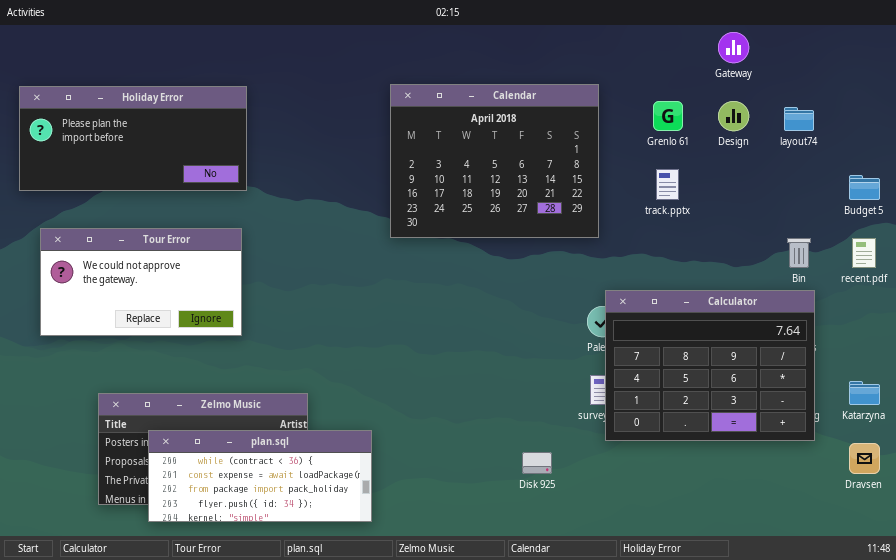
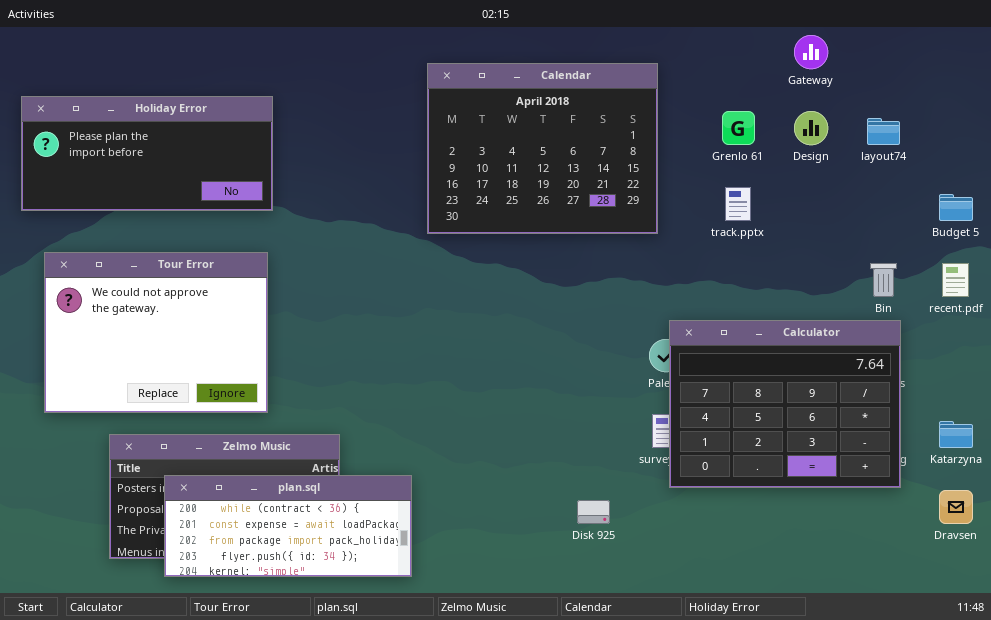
Calendar: [390,84,599,238] -> [427,63,658,234], moved
Tour Error: [40,228,242,336] -> [44,252,268,413], resized

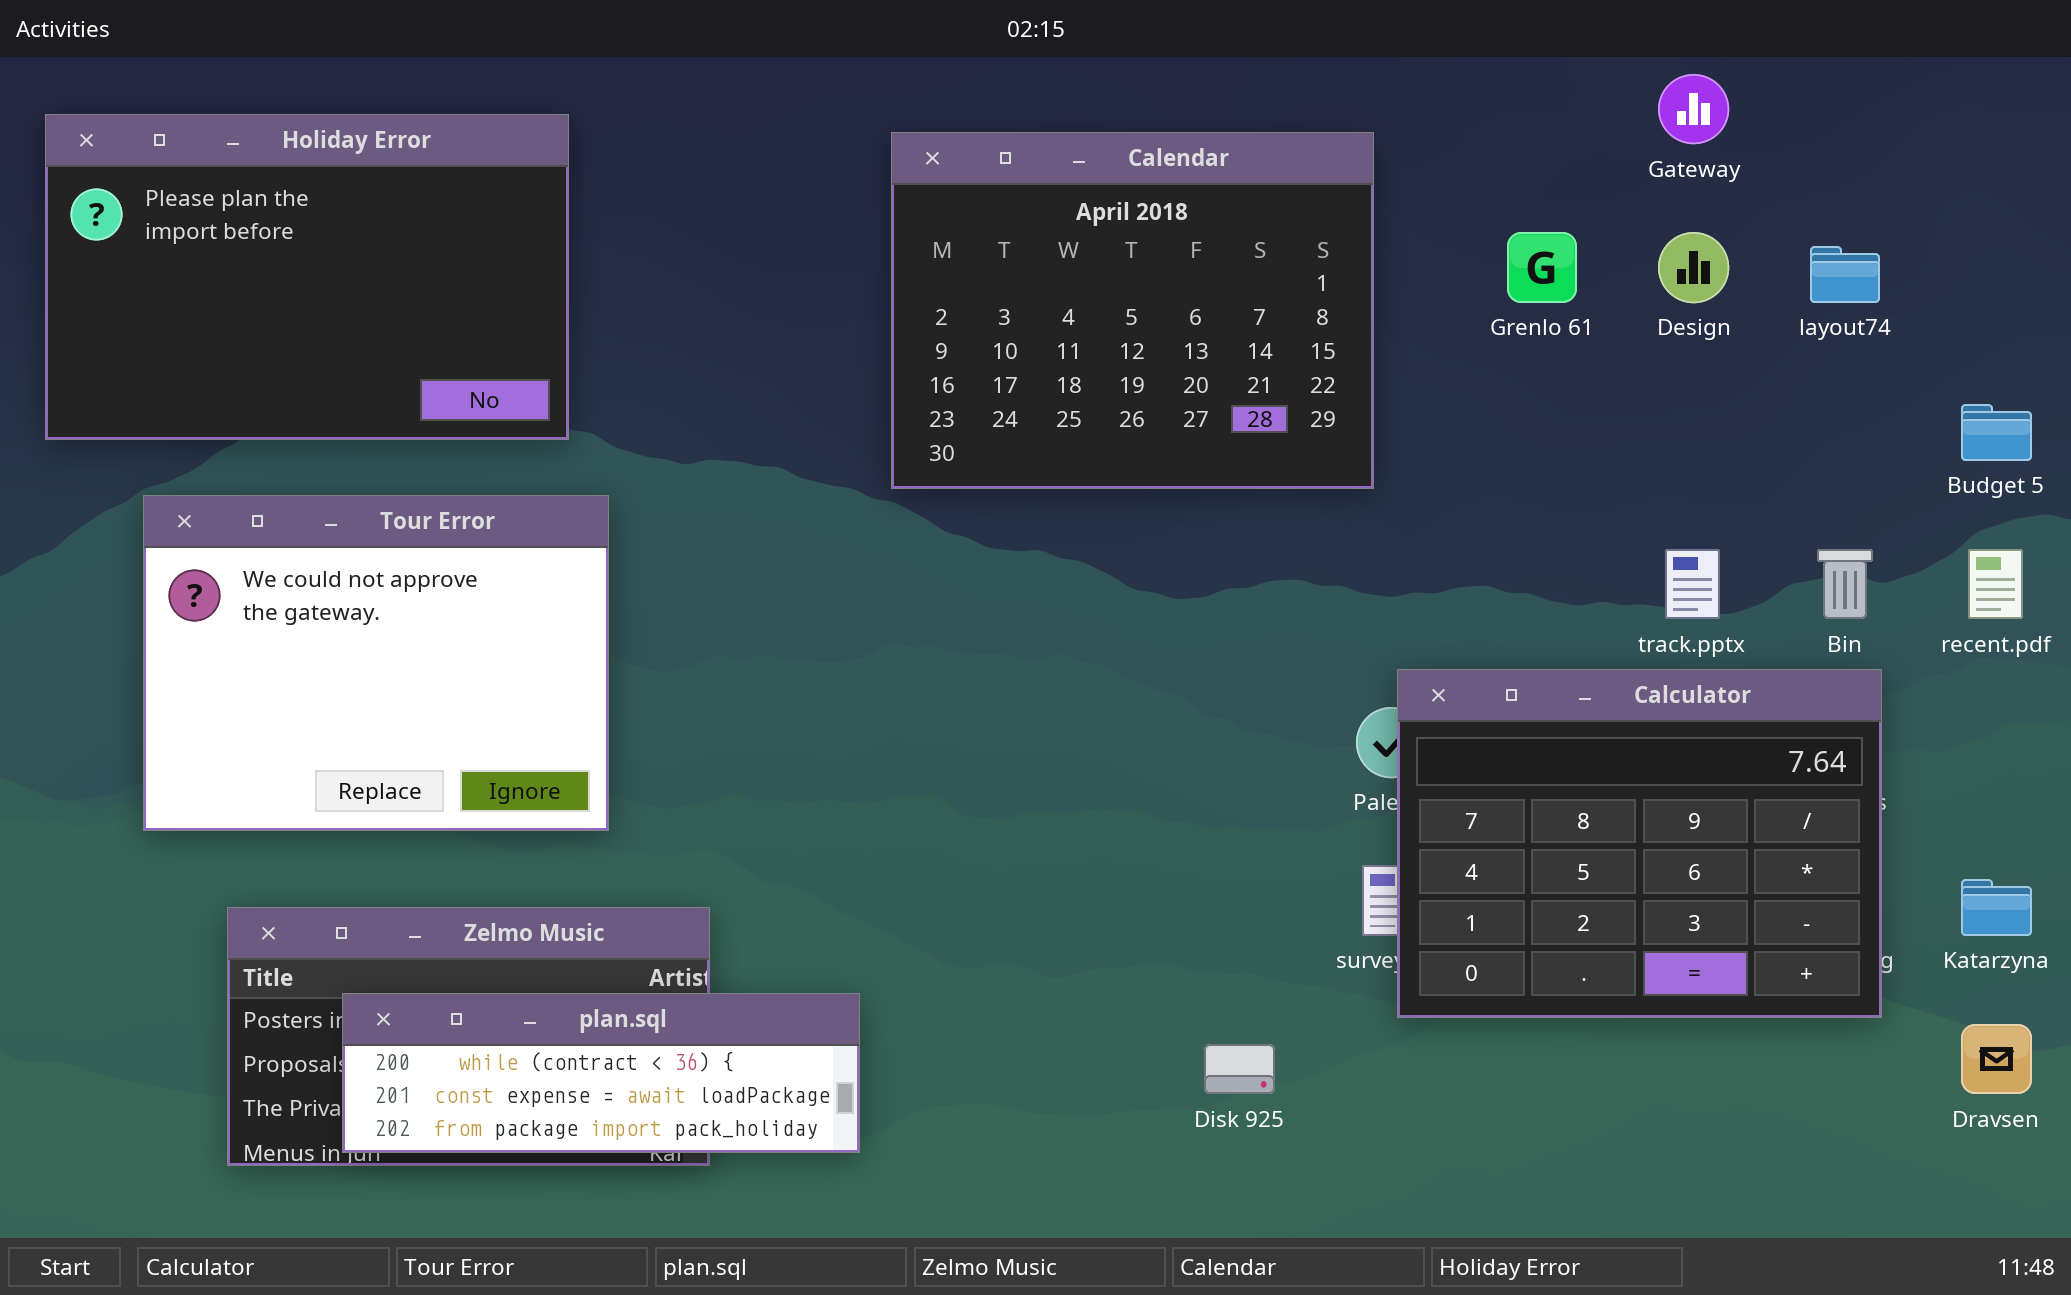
Holiday Error: [21,96,273,211] -> [45,114,569,440], resized
track.pptx: [725,187,751,221] -> [1665,549,1720,619], moved
Tour Error: [44,252,268,413] -> [143,495,609,831], moved
plan.sql: [164,475,412,577] -> [342,993,860,1153], resized

